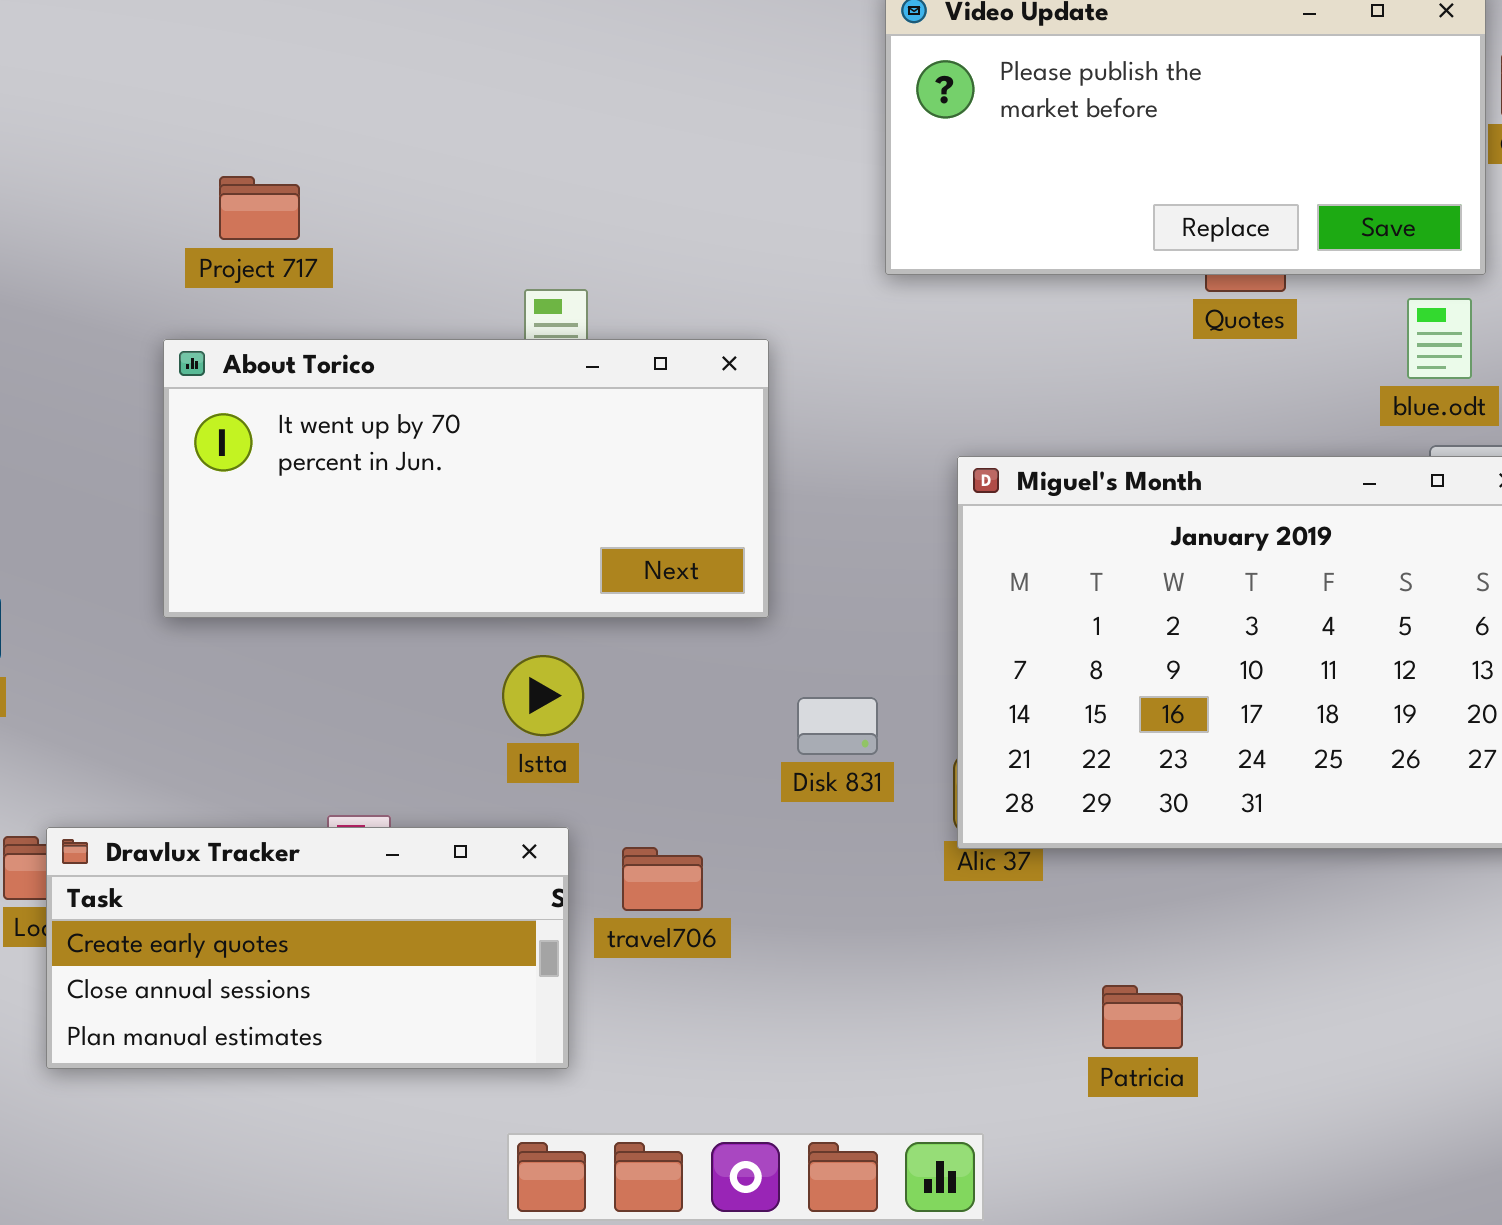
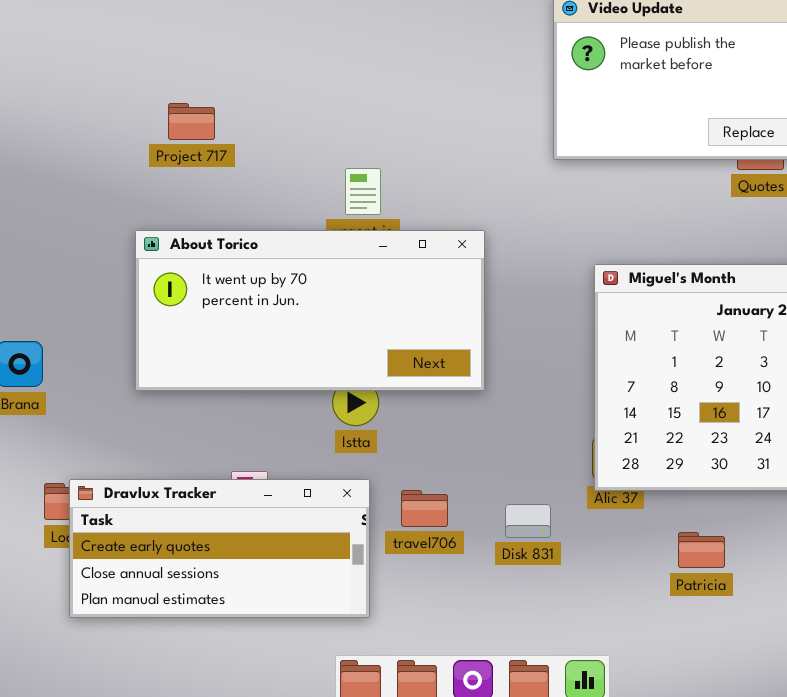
About Torico: [163,339,769,618] -> [135,230,485,391], moved
Disk 831: [797,697,878,755] -> [505,504,551,538], moved
Patricia: [1102,985,1183,1049] -> [678,532,725,568], moved

